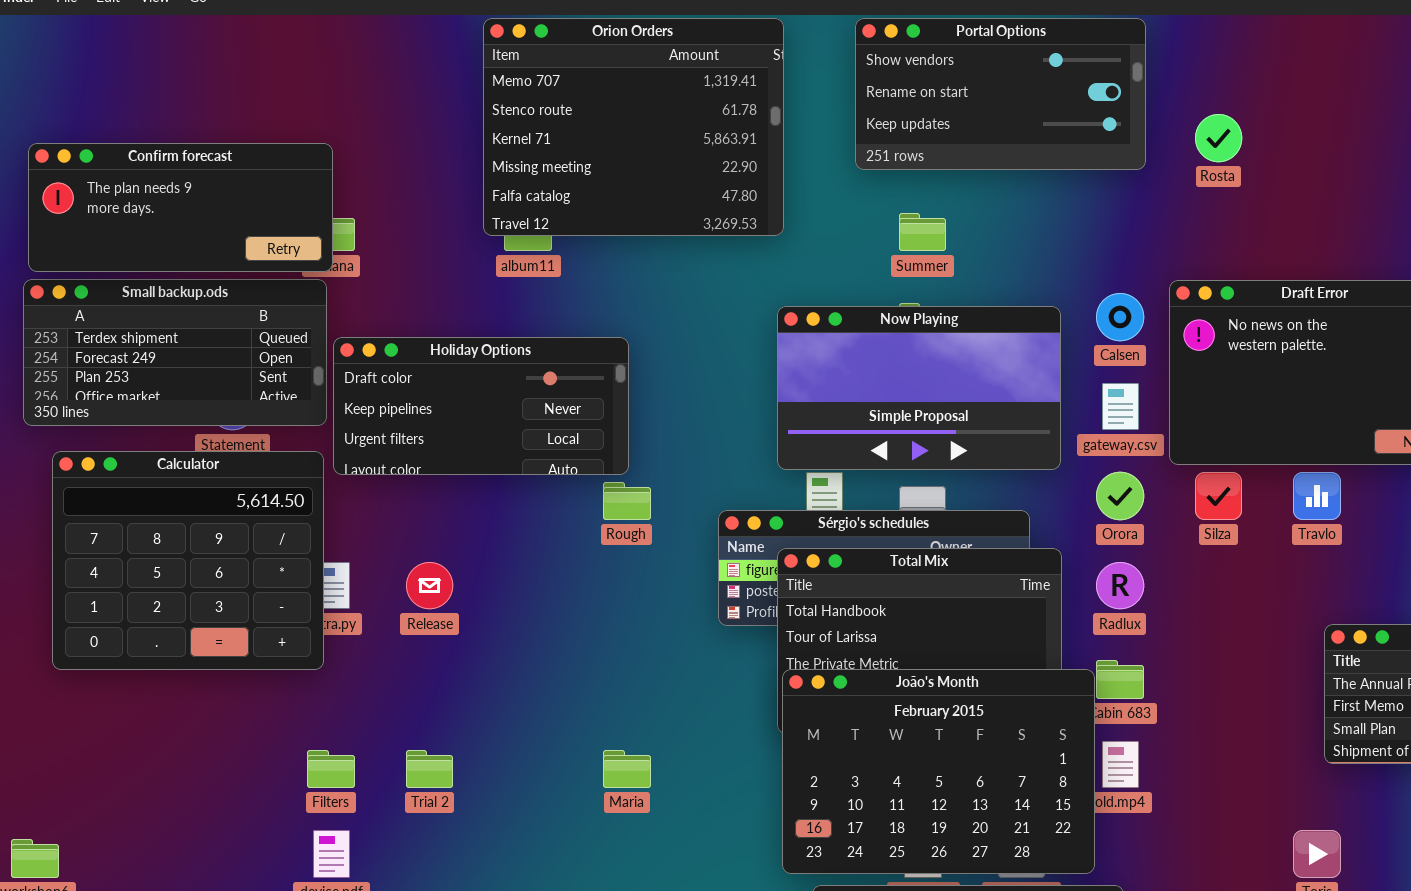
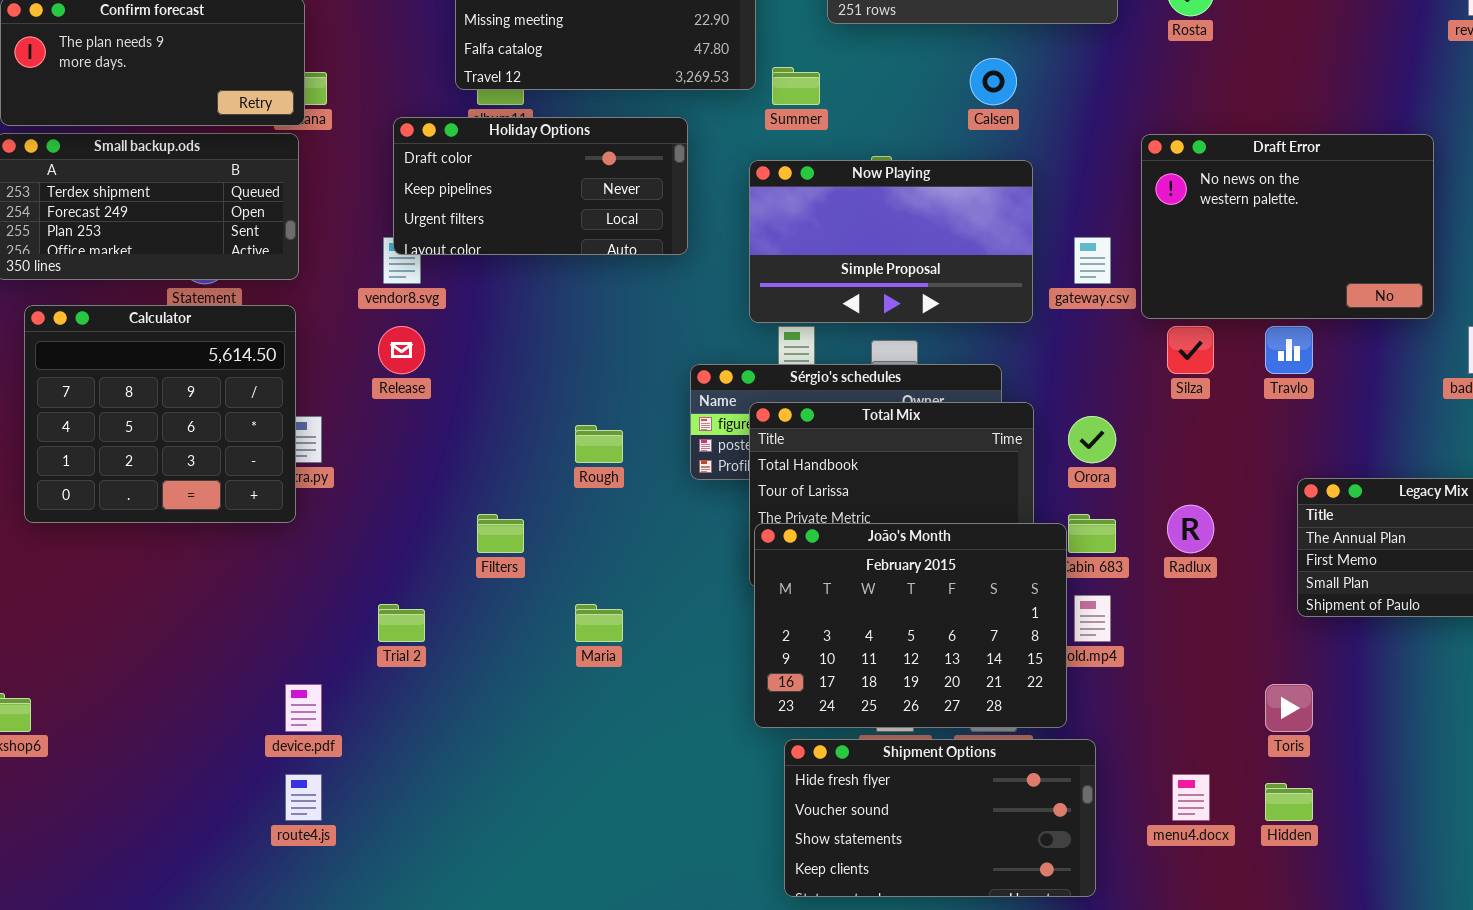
Summer: [899,213,946,251] -> [772,67,820,105], moved
Calsen: [1096,293,1144,341] -> [970,58,1017,105], moved
Holiday Options: [333,337,629,475] -> [393,117,688,255], moved
Orora: [1096,472,1144,520] -> [1068,416,1116,463], moved
Rough: [603,482,651,520] -> [575,425,623,463], moved
Release: [406,562,453,609] -> [378,326,425,374], moved
Radlux: [1096,562,1144,609] -> [1167,505,1214,553], moved
Filters: [307,750,355,788] -> [477,514,524,553], moved

